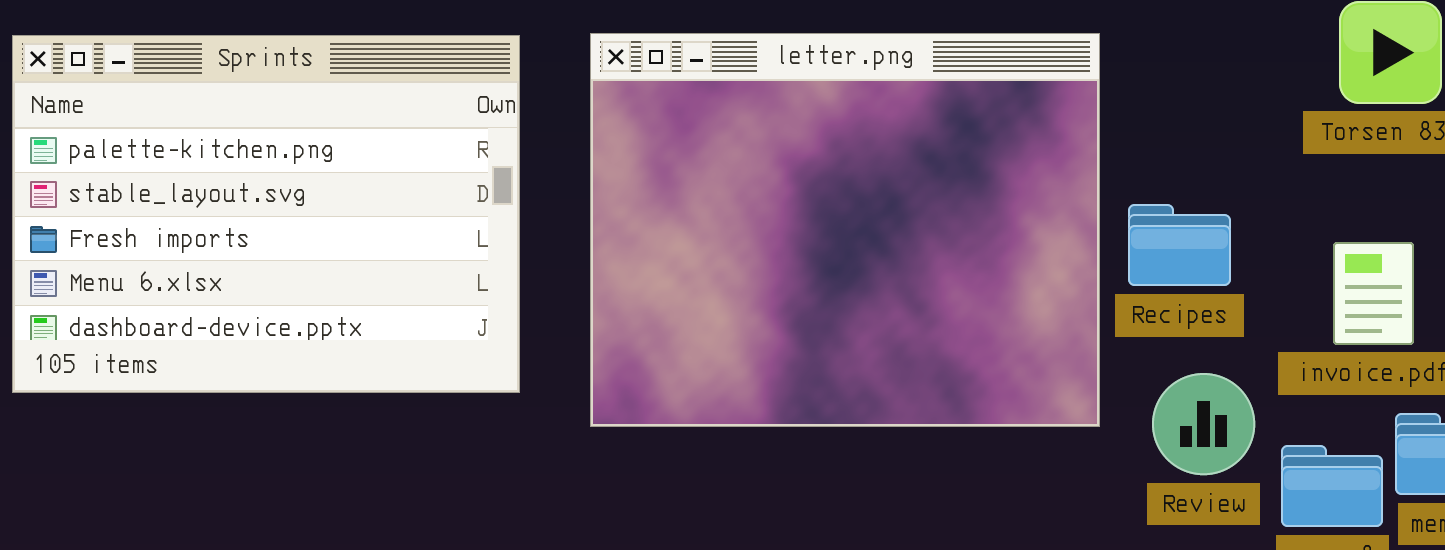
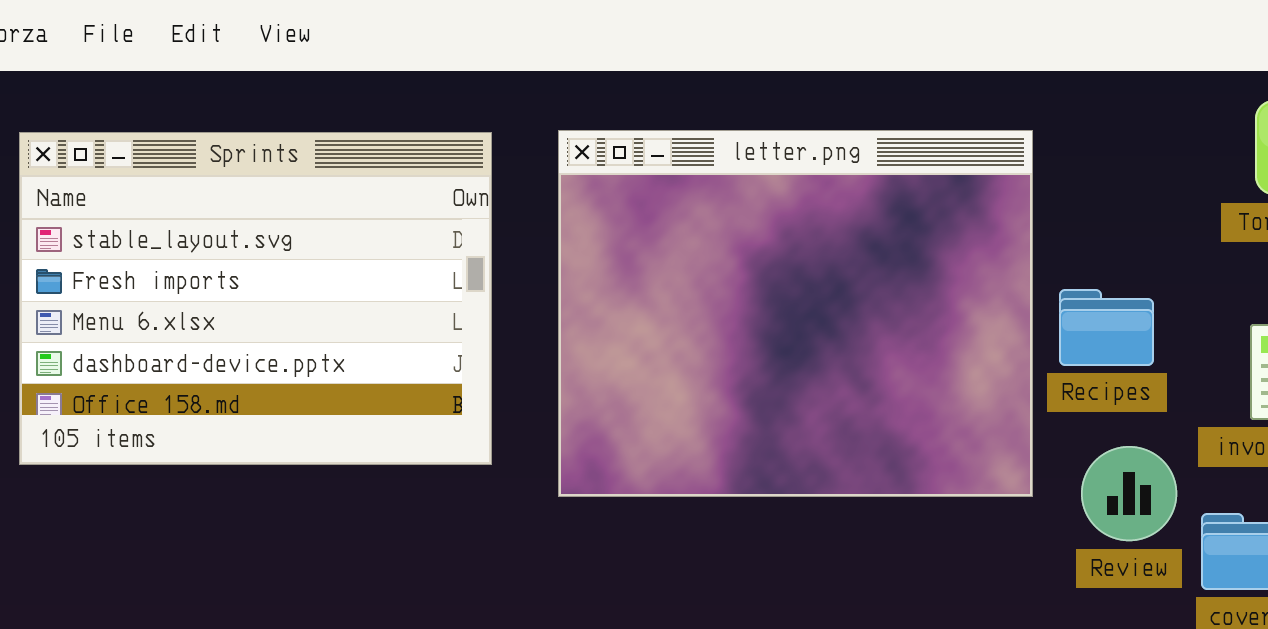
Sprints: [12,35,520,393] -> [19,132,492,465], scrolled down 1 row

